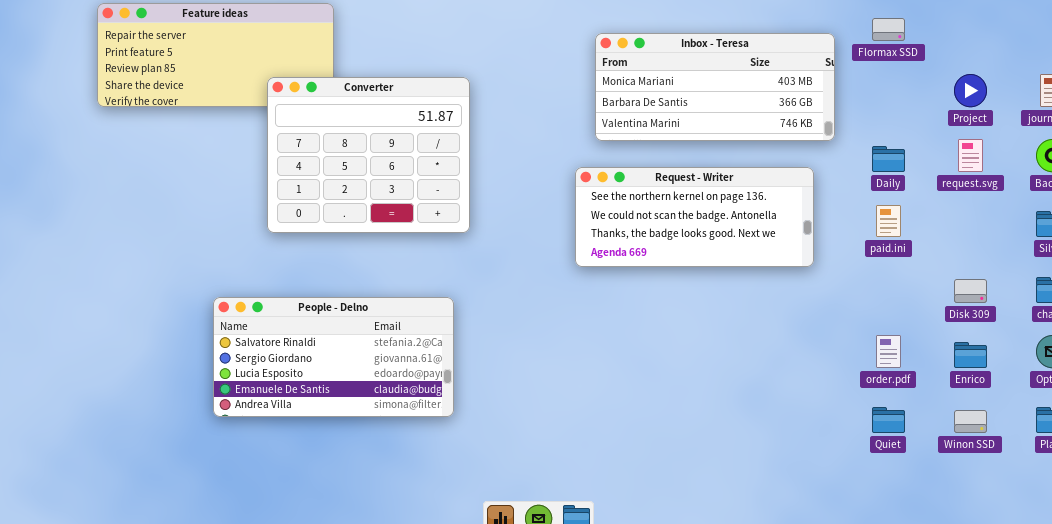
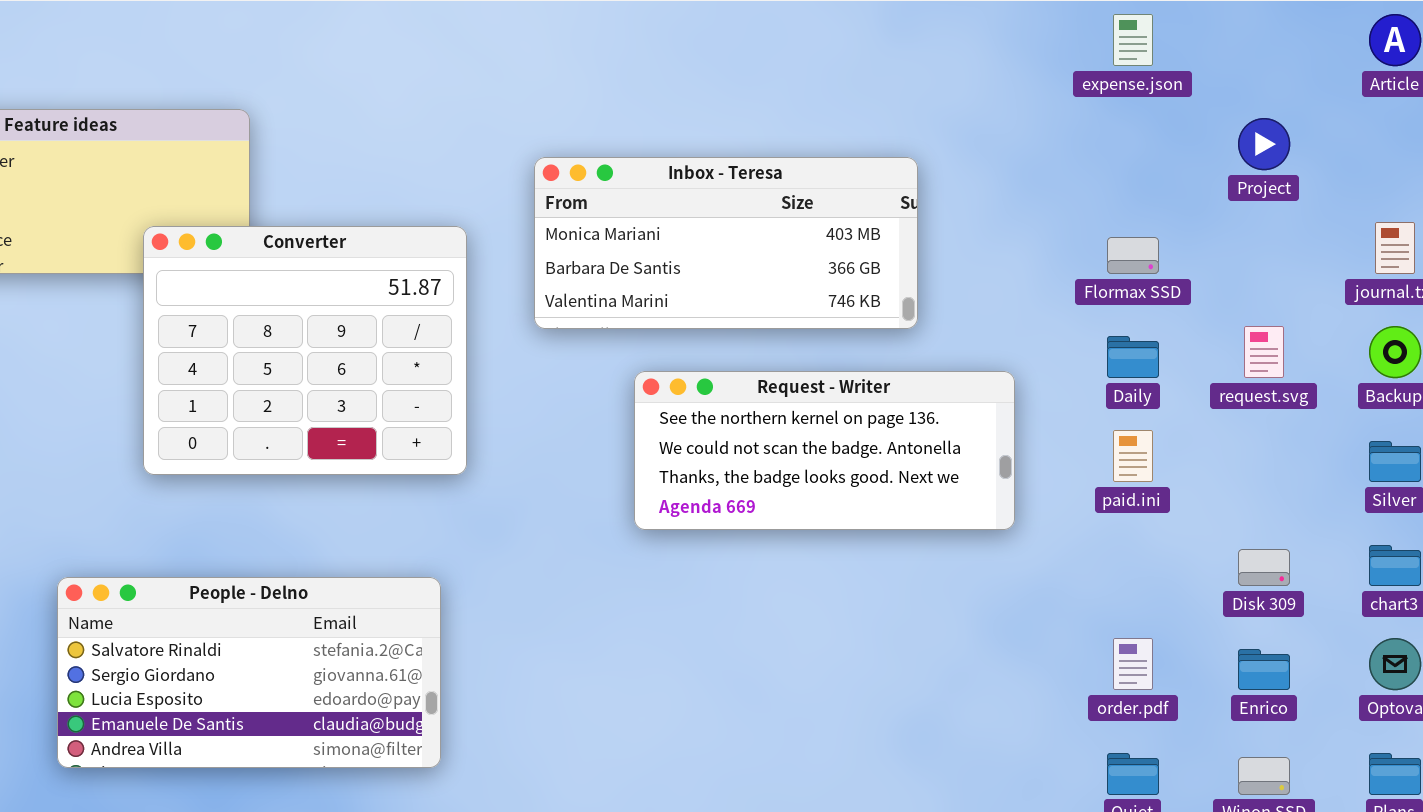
Flormax SSD: [872,18,905,41] -> [1107,237,1159,274], moved
Inbox - Teresa: [595,33,835,141] -> [534,157,918,329], moved
Project: [954,74,987,107] -> [1238,118,1290,170], moved

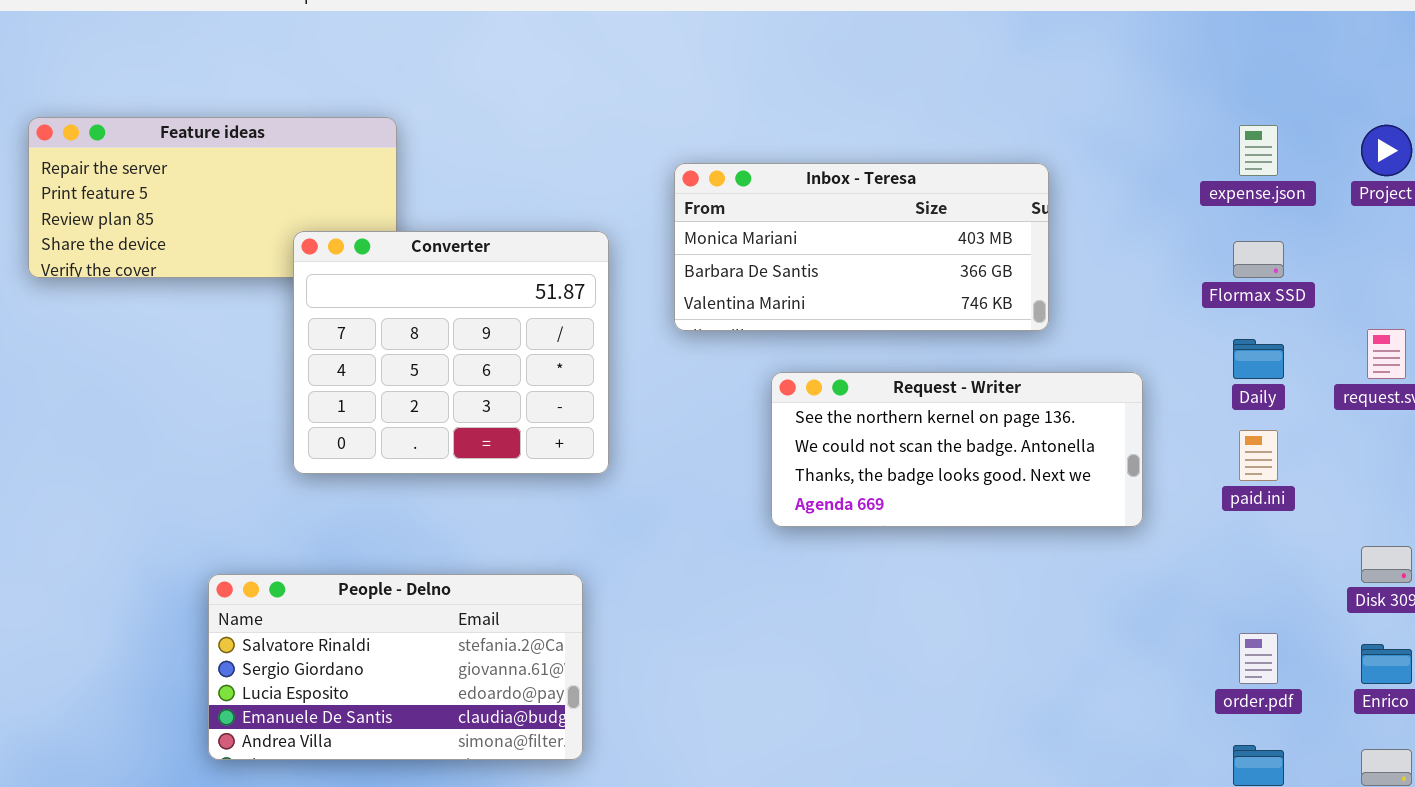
expense.json: [1113,14,1153,66] -> [1239,125,1278,176], moved

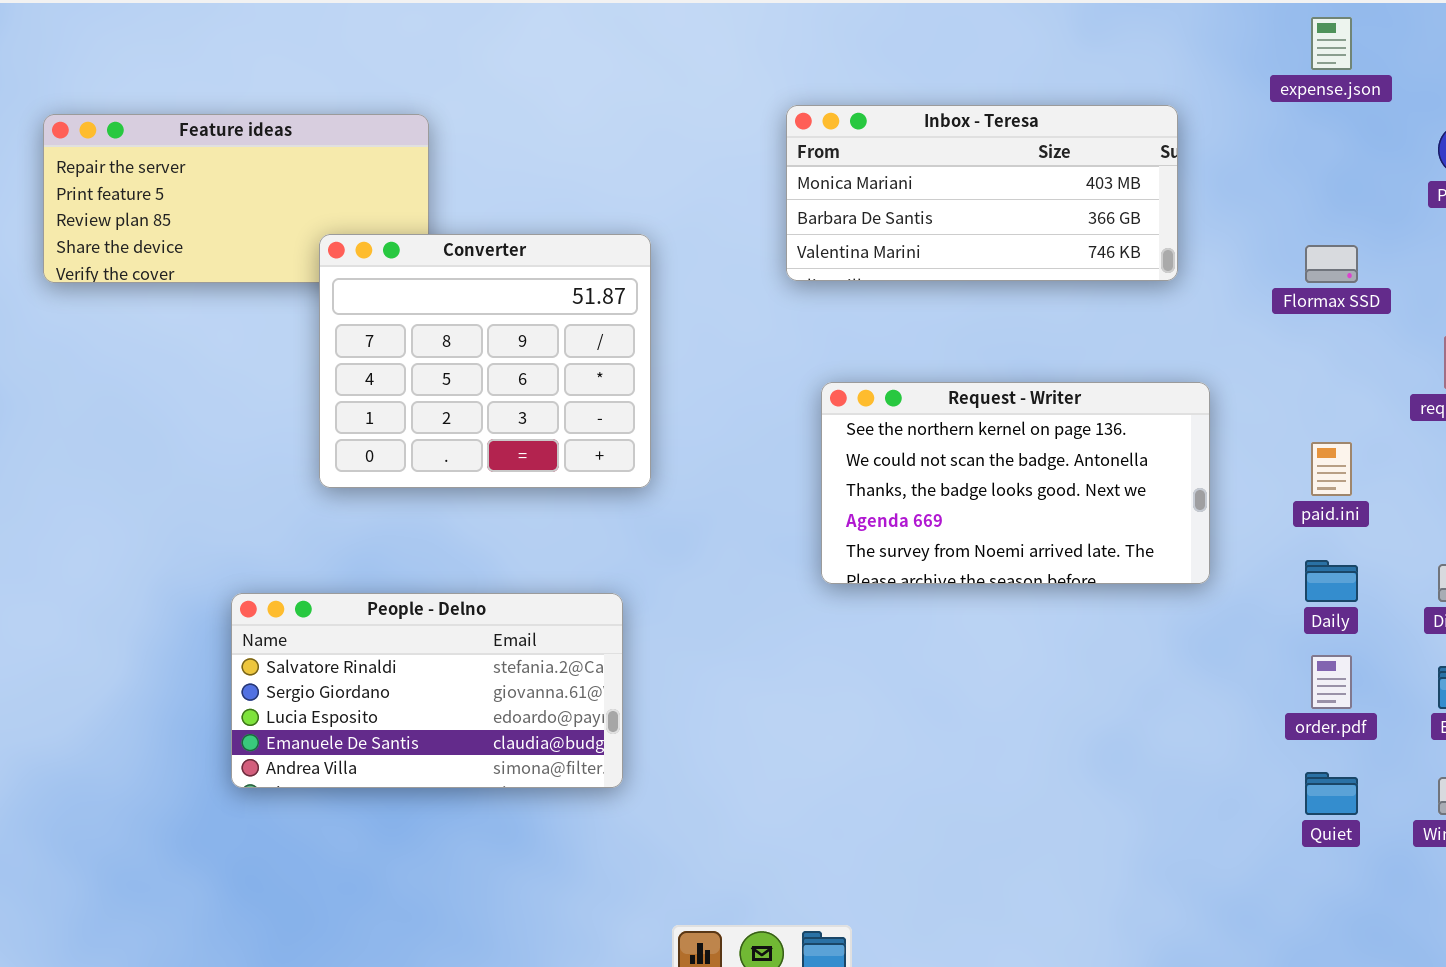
expense.json: [1239,125,1278,176] -> [1311,17,1352,70], moved
Inbox - Teresa: [674,163,1049,331] -> [786,105,1178,281], moved
Daily: [1233,339,1284,379] -> [1305,560,1358,602], moved
Request - Writer: [771,372,1143,527] -> [821,382,1210,584], resized

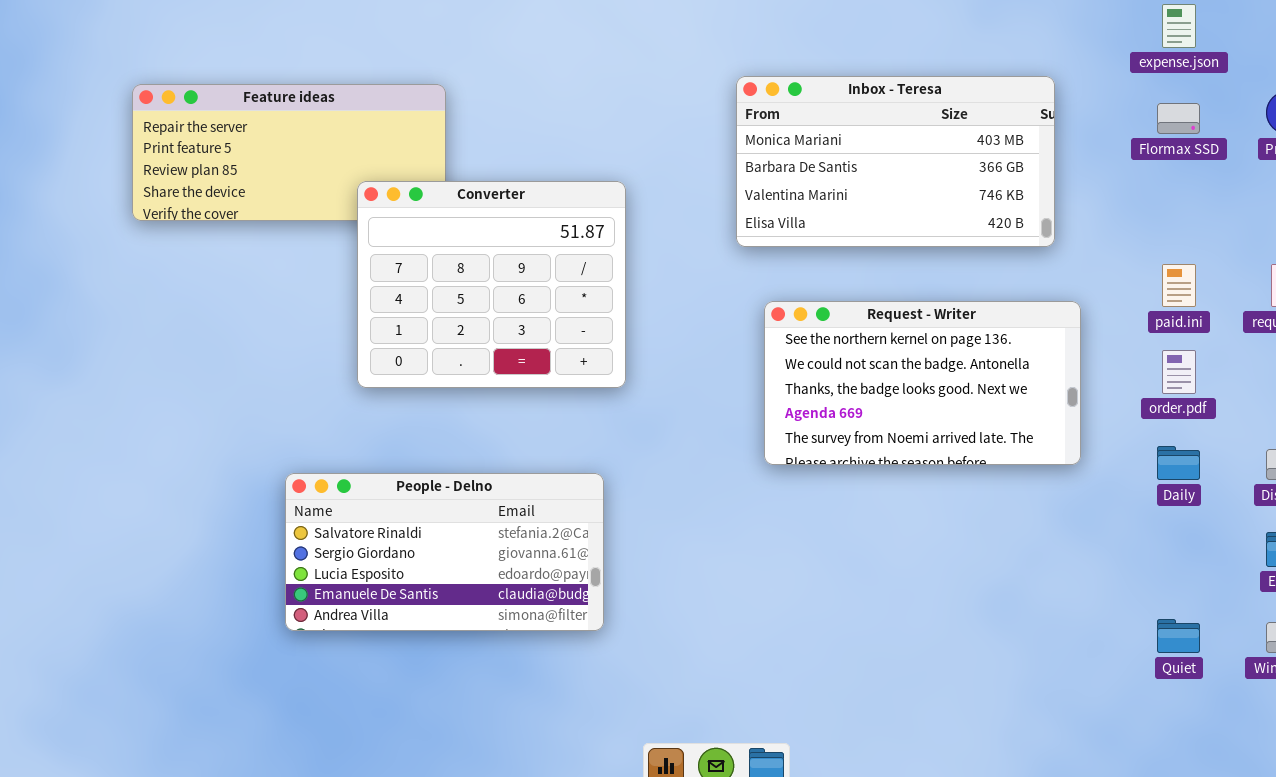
Inbox - Teresa: [786,105,1178,281] -> [736,76,1055,247], resized
Flormax SSD: [1305,245,1358,283] -> [1157,103,1200,134], moved
paid.ini: [1311,442,1352,496] -> [1162,264,1196,307], moved
order.pdf: [1311,655,1352,709] -> [1162,350,1196,394], moved

